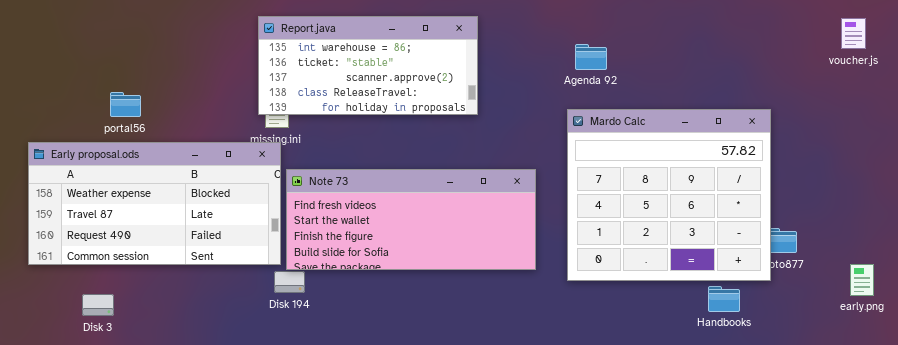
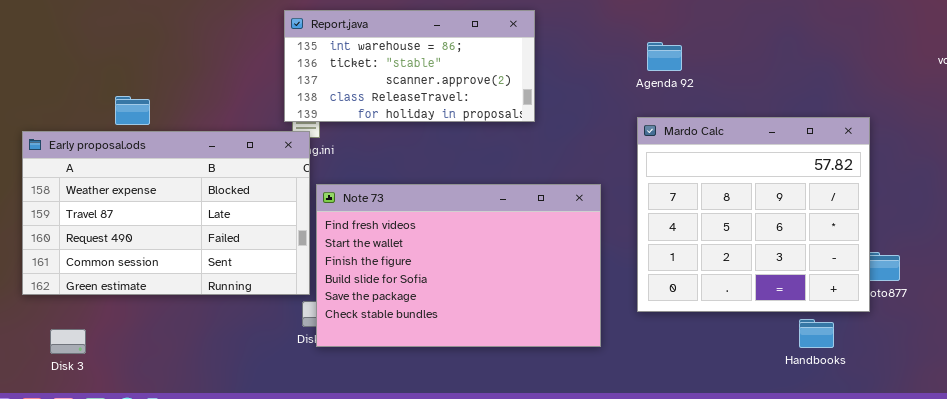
Early proposal.ods: [28,142,281,265] -> [22,131,310,295], resized
Note 73: [286,169,536,270] -> [316,184,601,347], resized
Disk 3: [82,294,114,316] -> [50,329,86,354], moved

